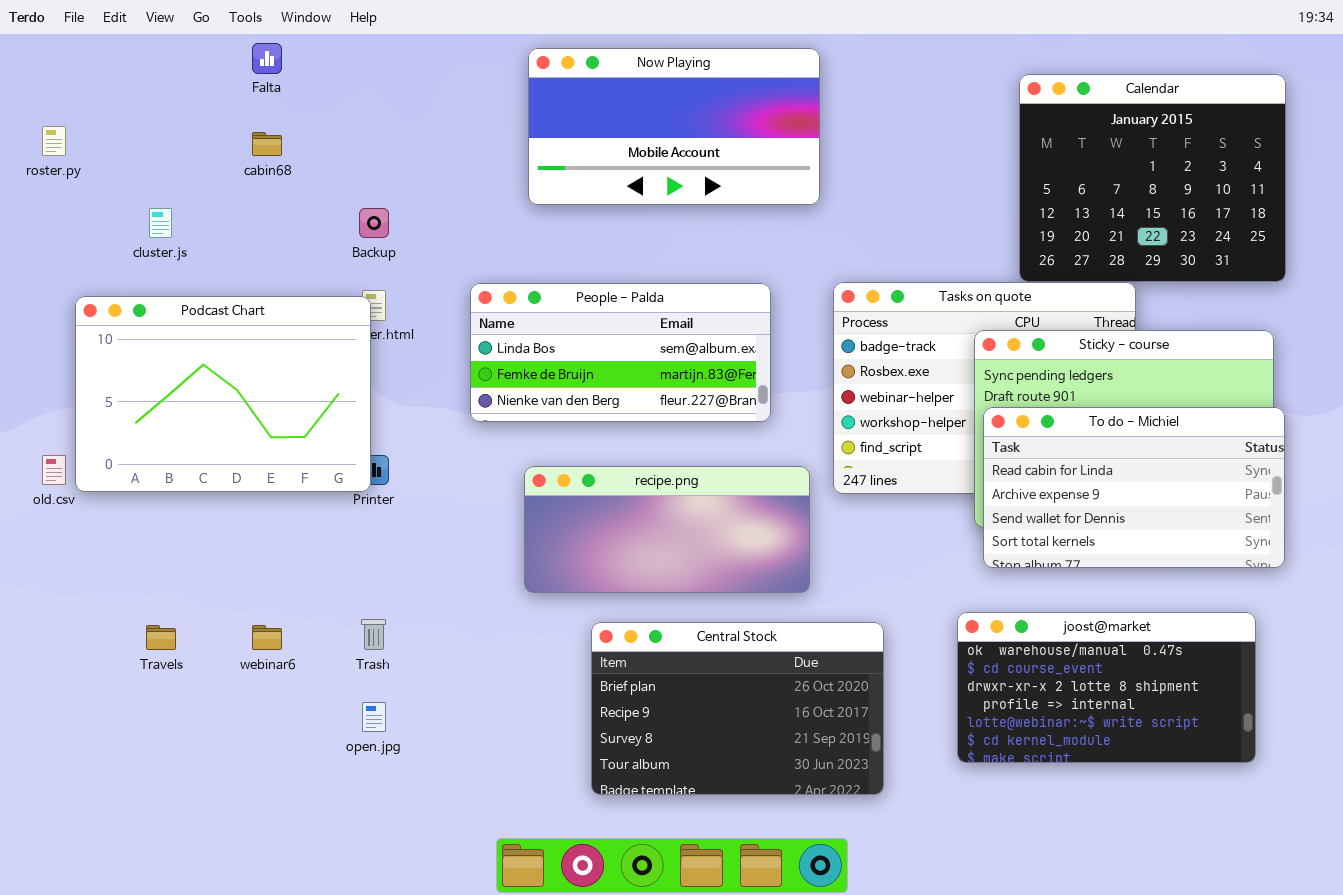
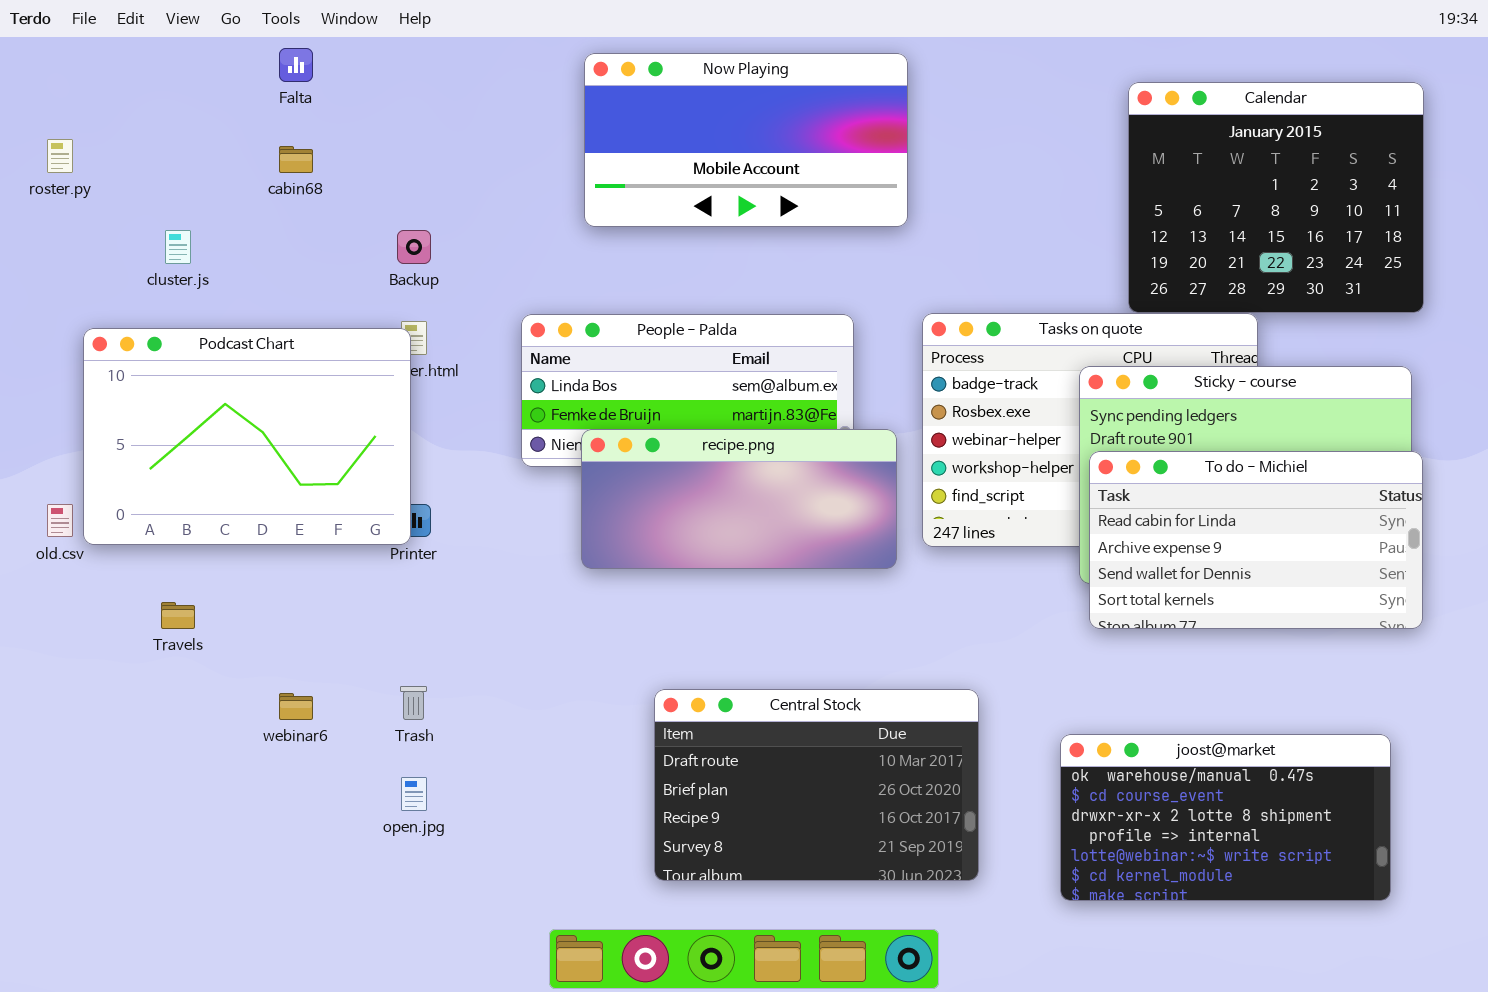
recipe.png: [524,466,810,593] -> [581,429,897,569], moved
joost@market: [957,612,1256,763] -> [1060,734,1391,901], moved
Central Stock: [591,622,884,795] -> [654,689,979,881], scrolled up 1 row
Travels: [146,625,176,650] -> [161,602,195,629], moved

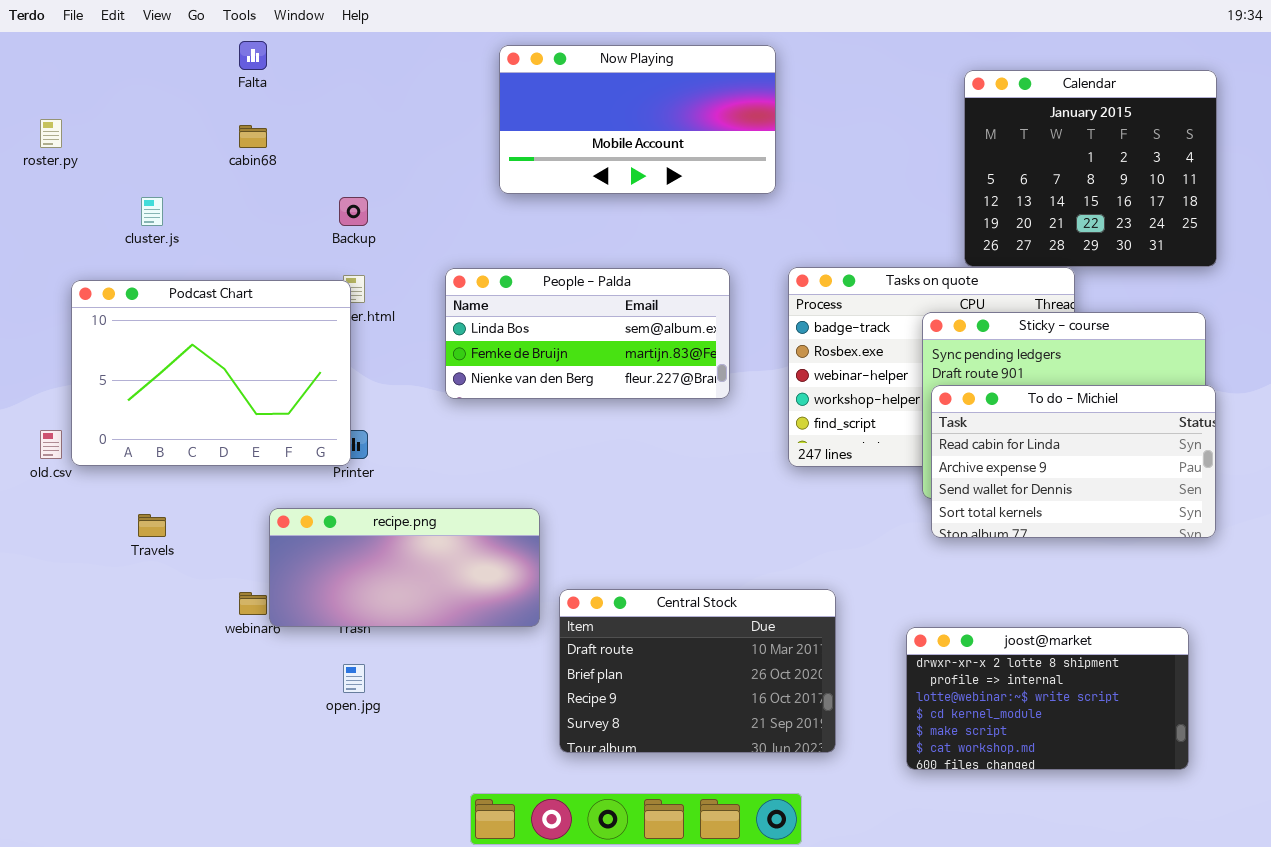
recipe.png: [581,429,897,569] -> [269,508,540,627], moved
joost@market: [1060,734,1391,901] -> [906,627,1189,770], scrolled down 2 rows

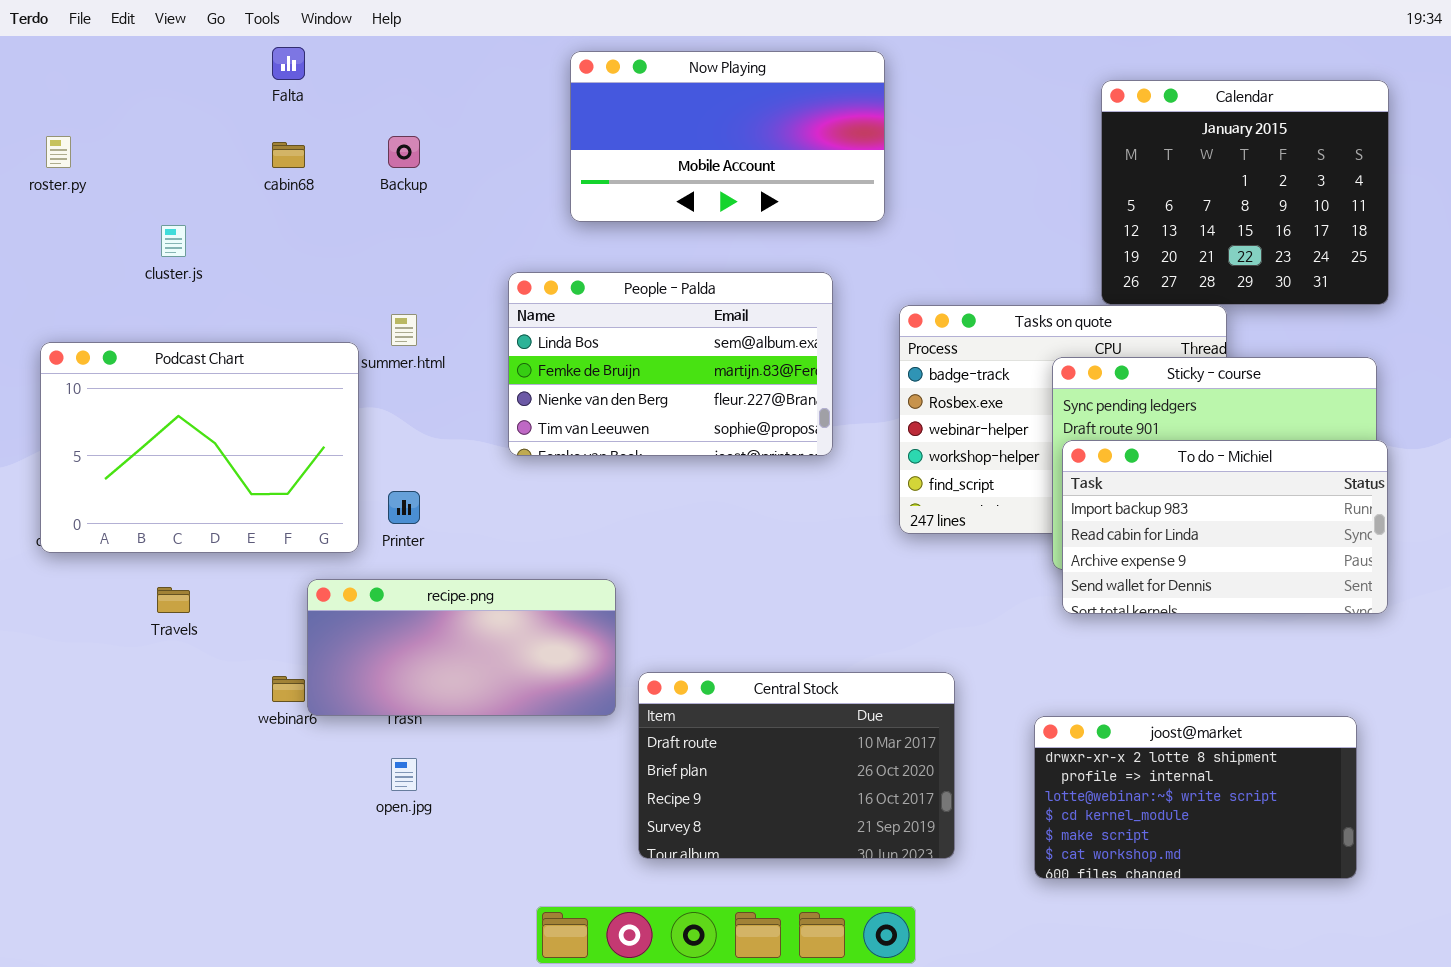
Backup: [339,197,368,226] -> [388,136,420,168], moved
People - Palda: [445,268,730,399] -> [508,272,833,456], resized
Podcast Chart: [71,280,351,466] -> [40,342,359,553], moved
To do - Michiel: [931,385,1216,538] -> [1062,440,1388,614], scrolled up 1 row

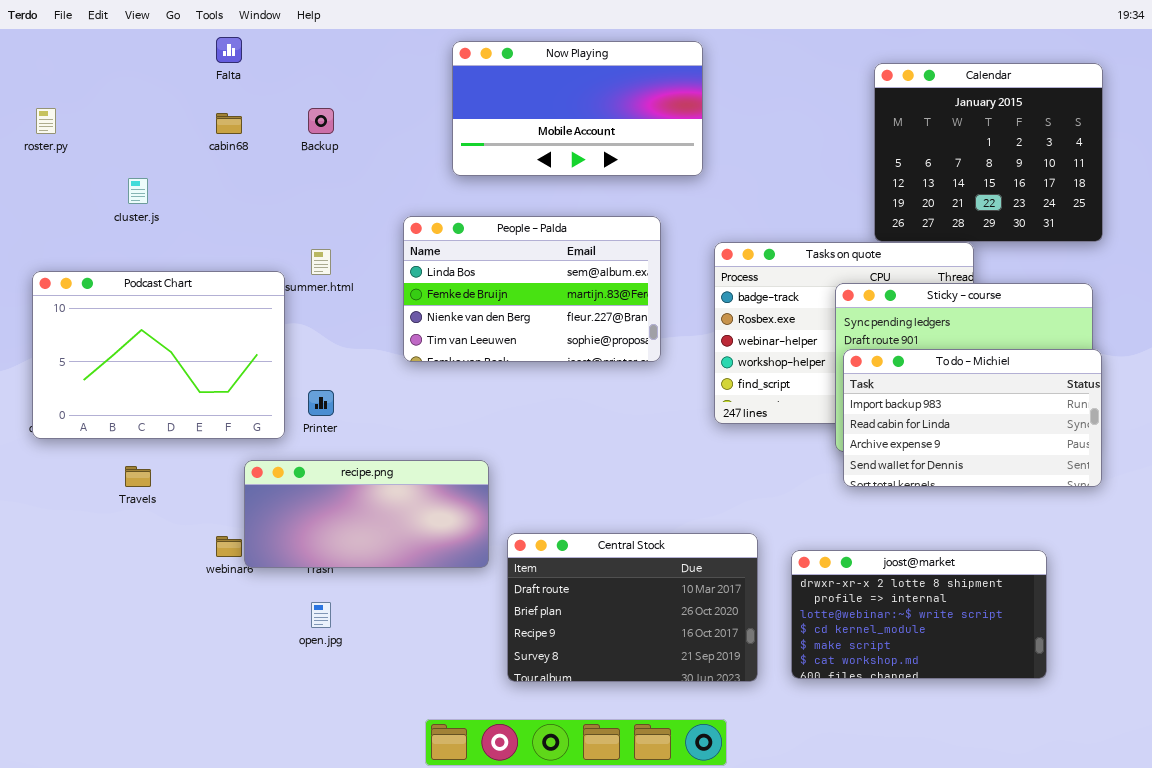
joost@market: [1034,716,1357,879] -> [791,550,1047,679], moved

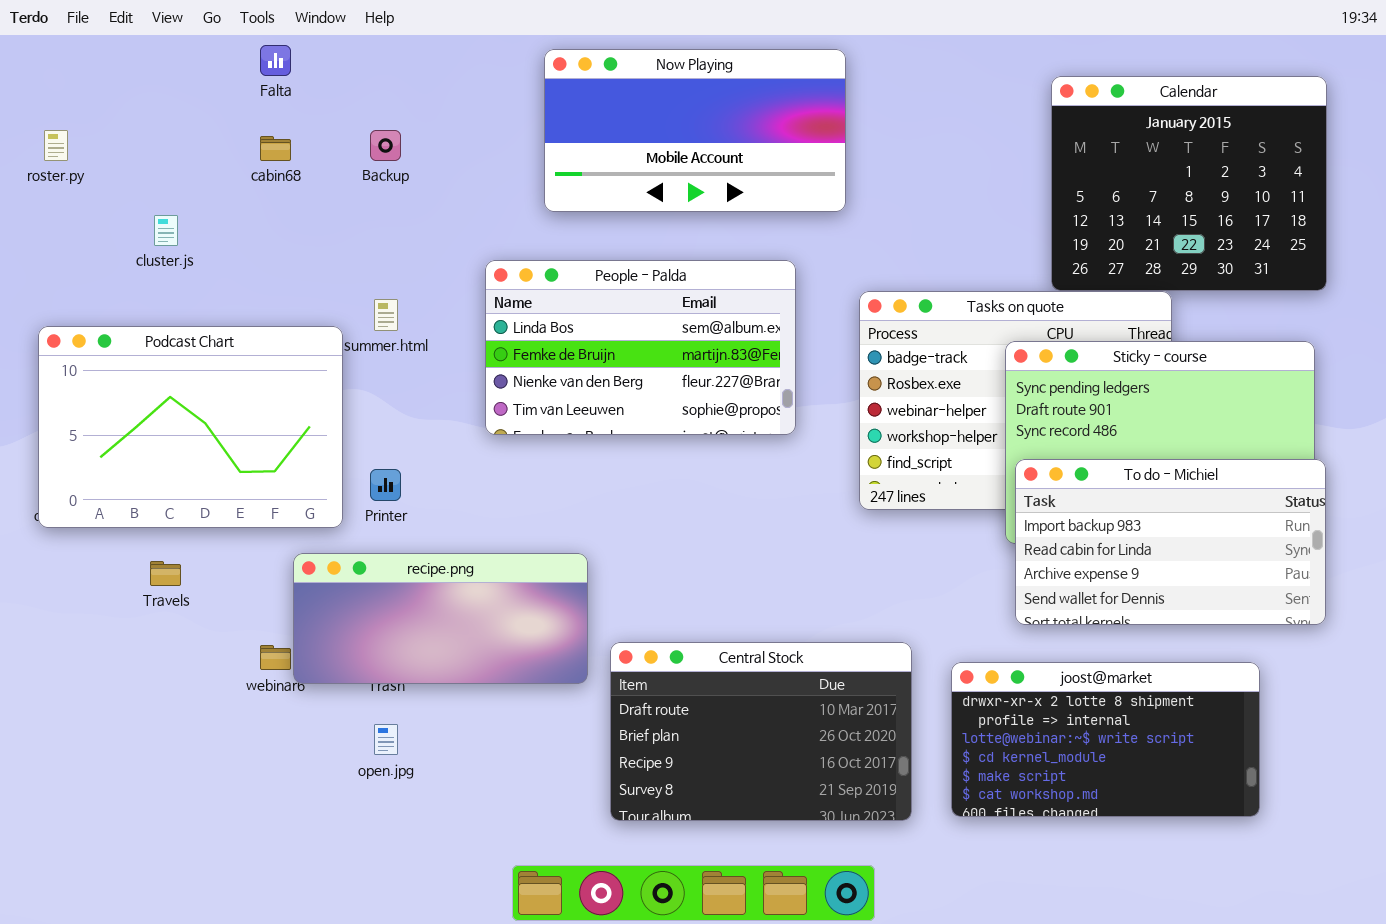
To do - Michiel: [843,349,1102,487] -> [1015,459,1326,625], moved

